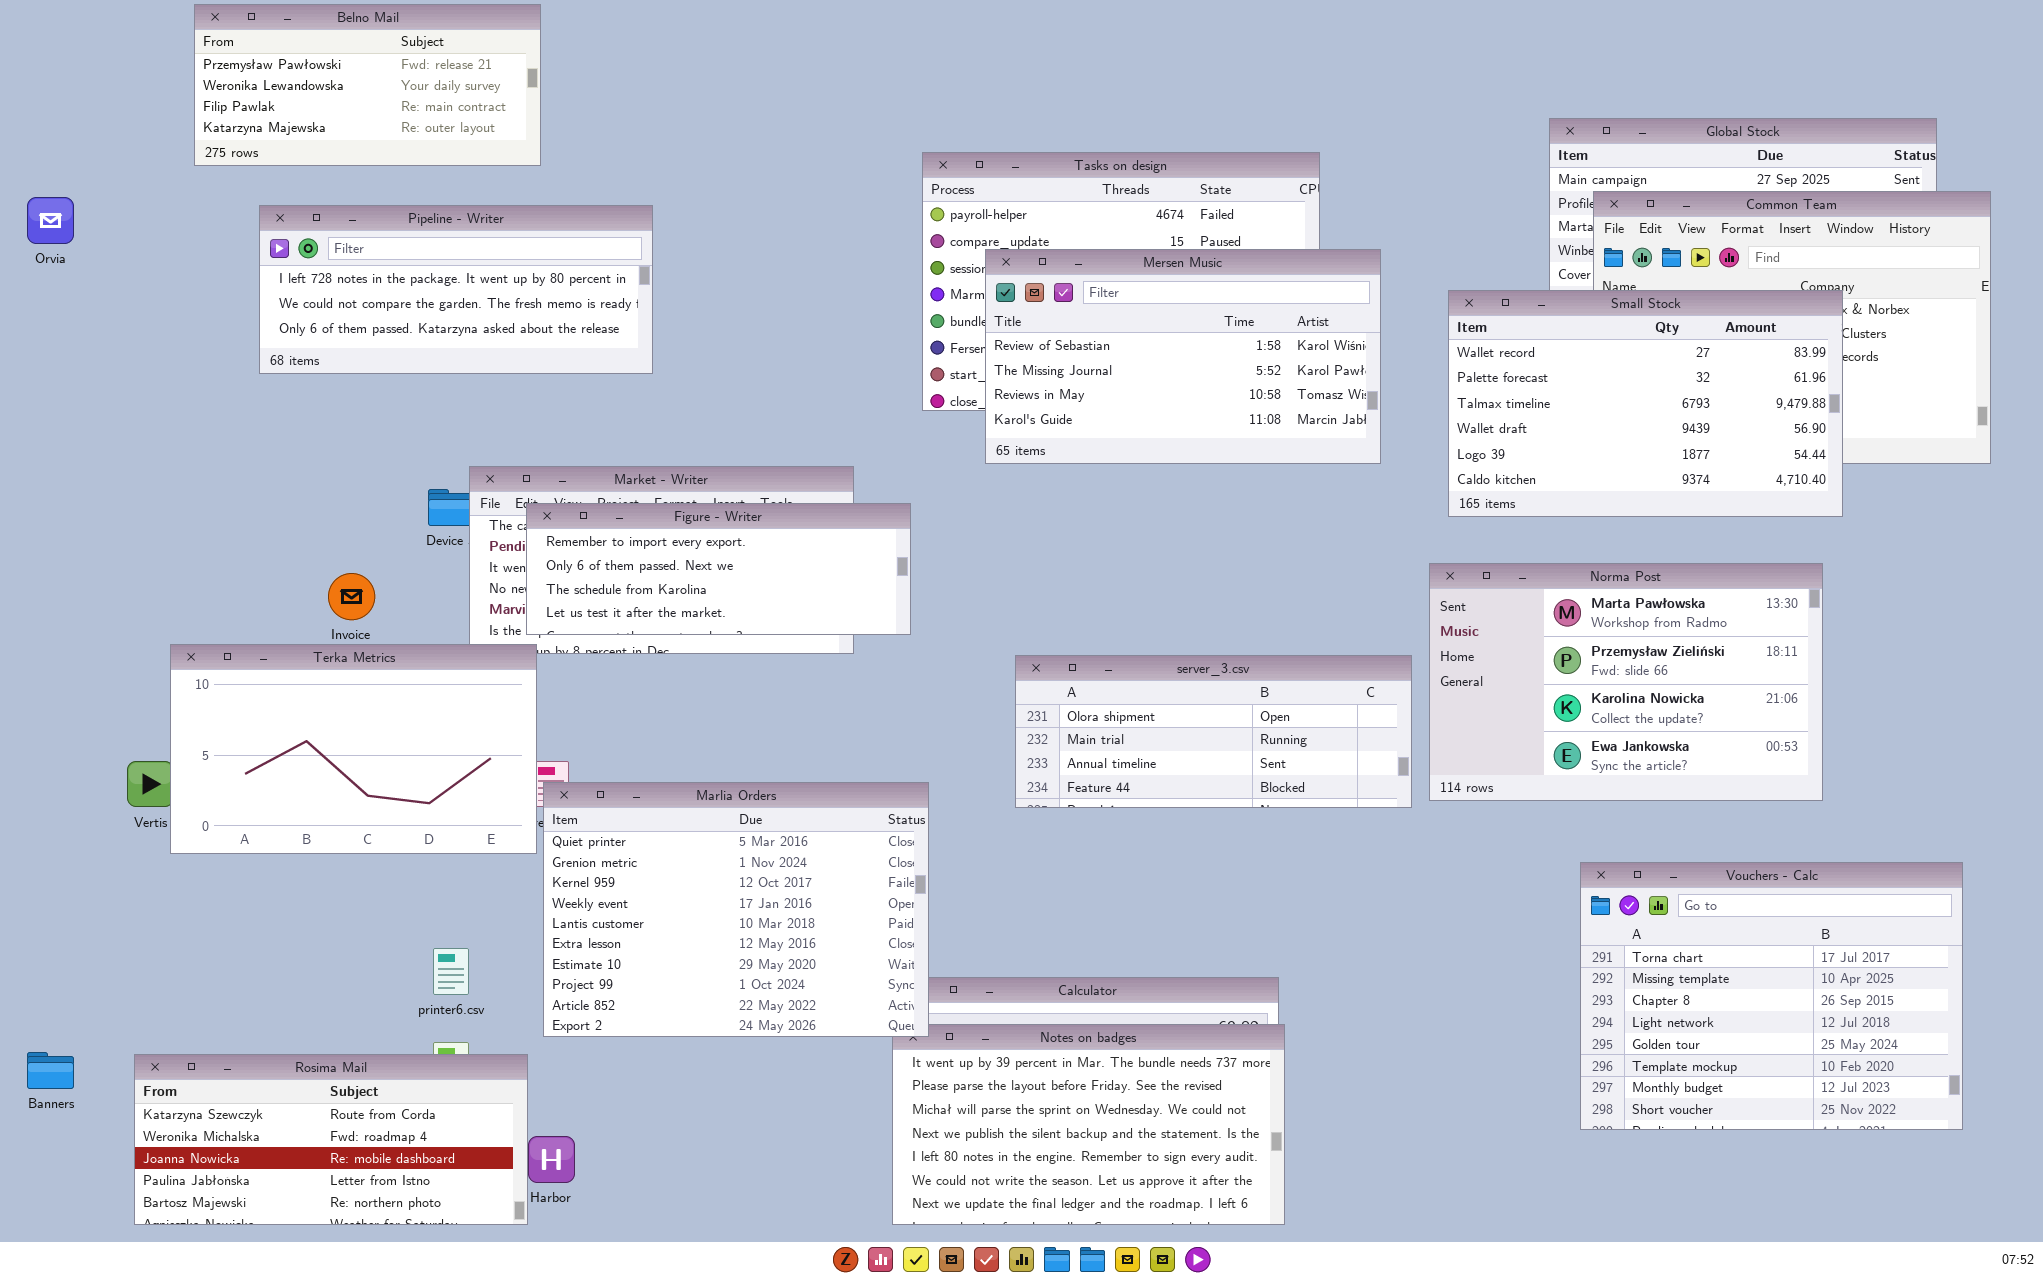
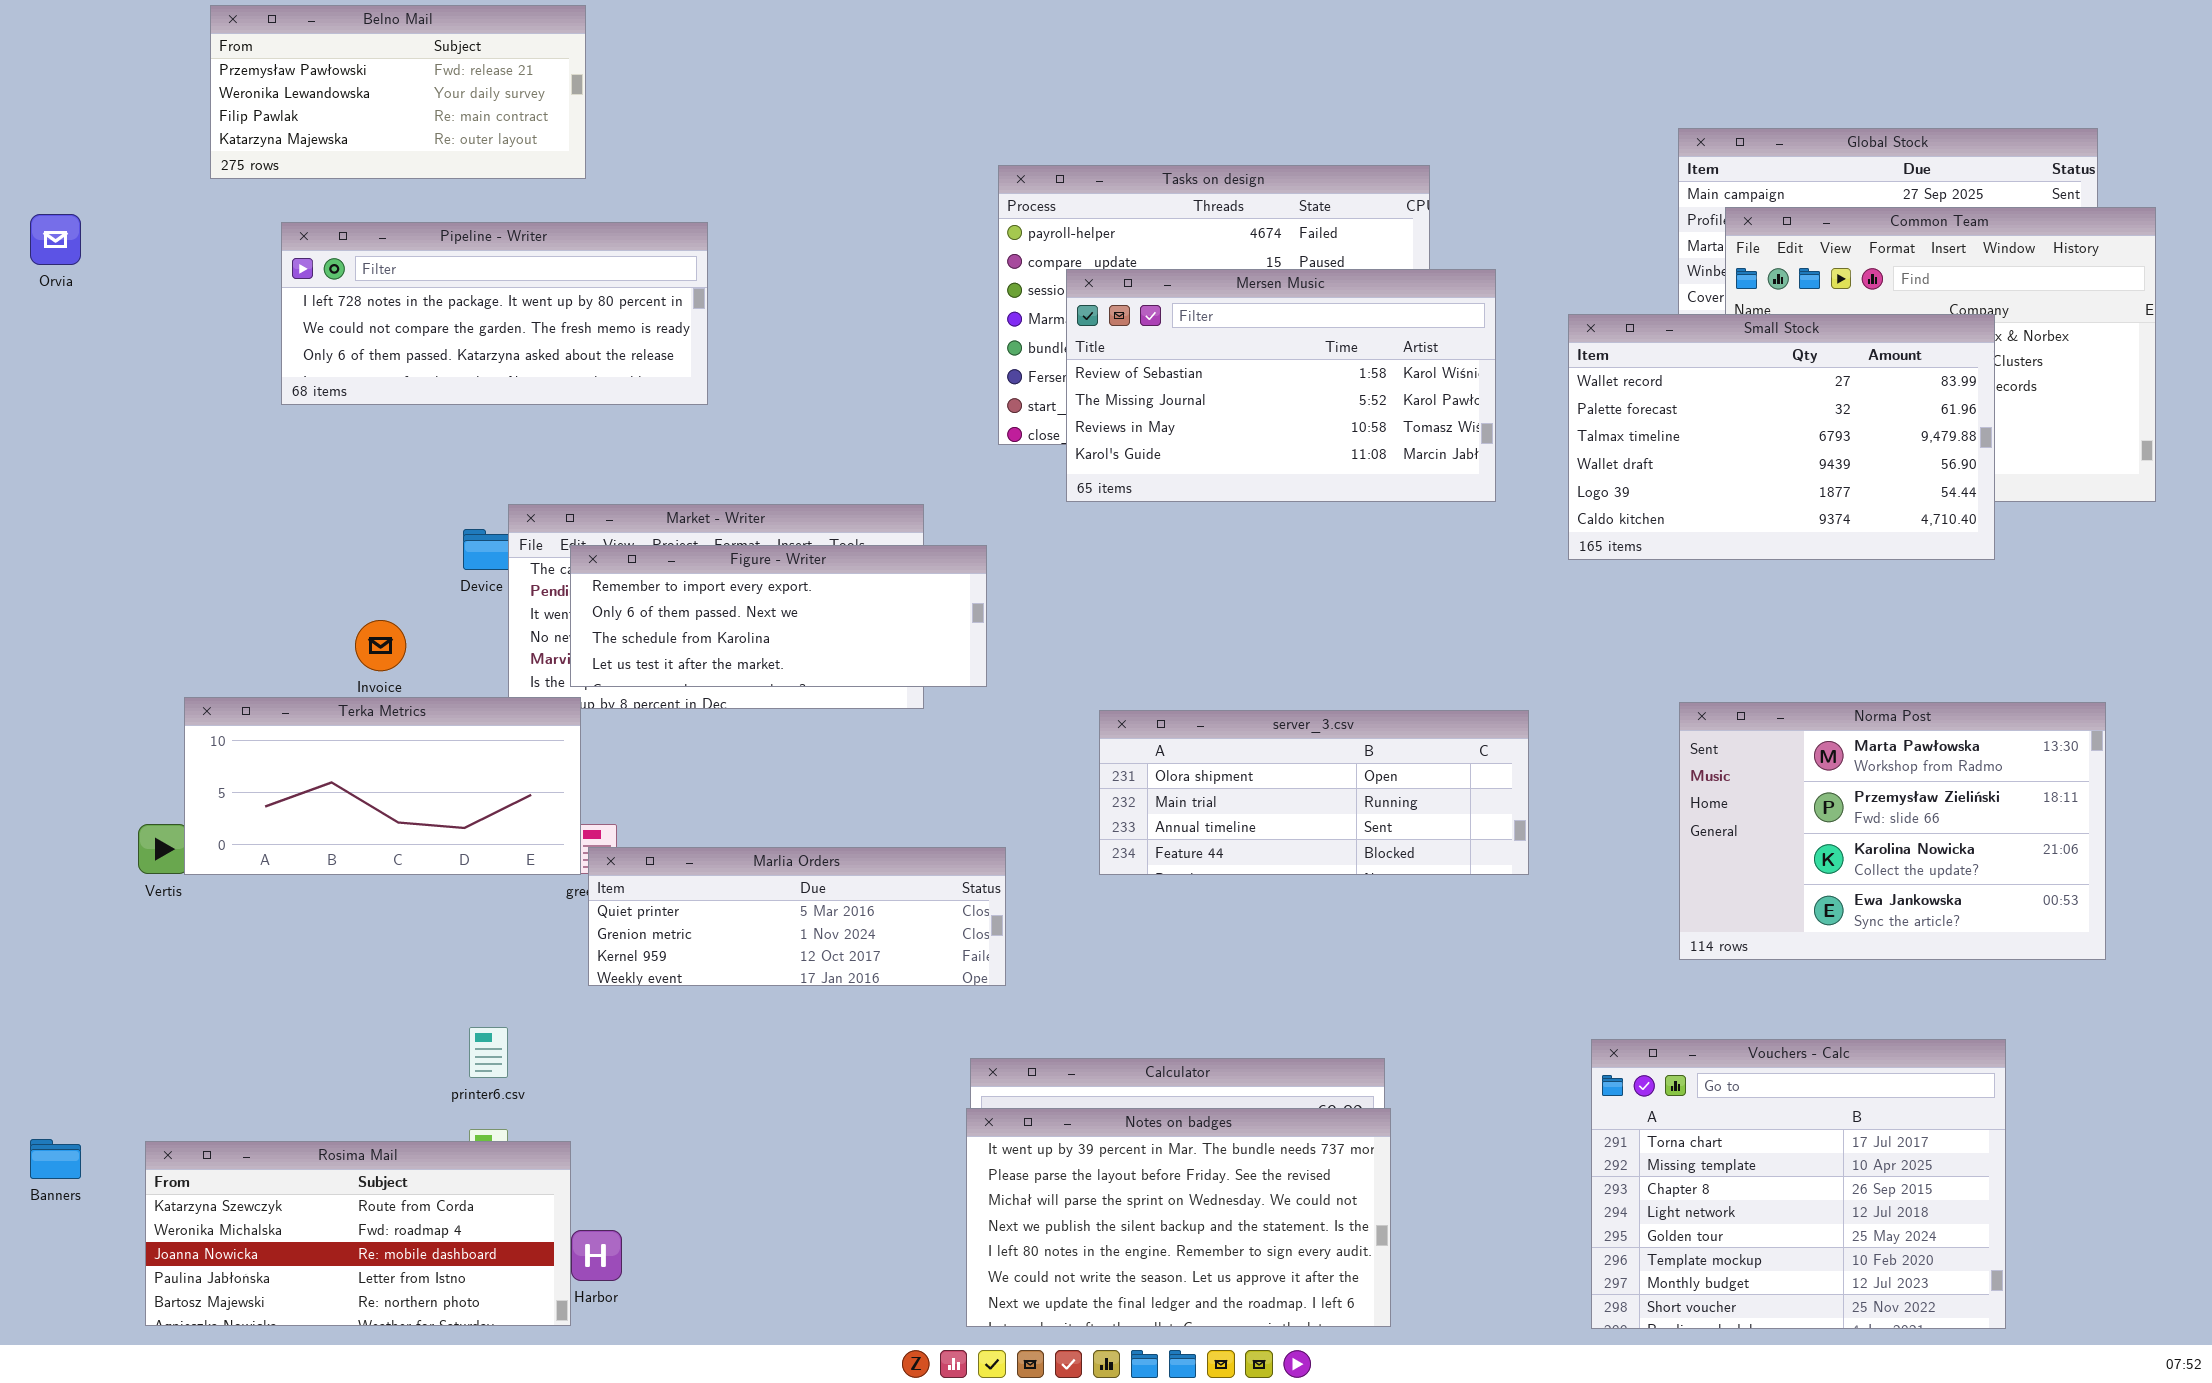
Norma Post: [1429,563,1823,801] -> [1679,702,2106,960], moved
Terka Metrics: [170,644,537,854] -> [184,697,581,875], resized
Marlia Orders: [543,782,929,1037] -> [588,847,1006,986], resized
Vouchers - Calc: [1580,862,1963,1130] -> [1591,1039,2006,1329], moved

